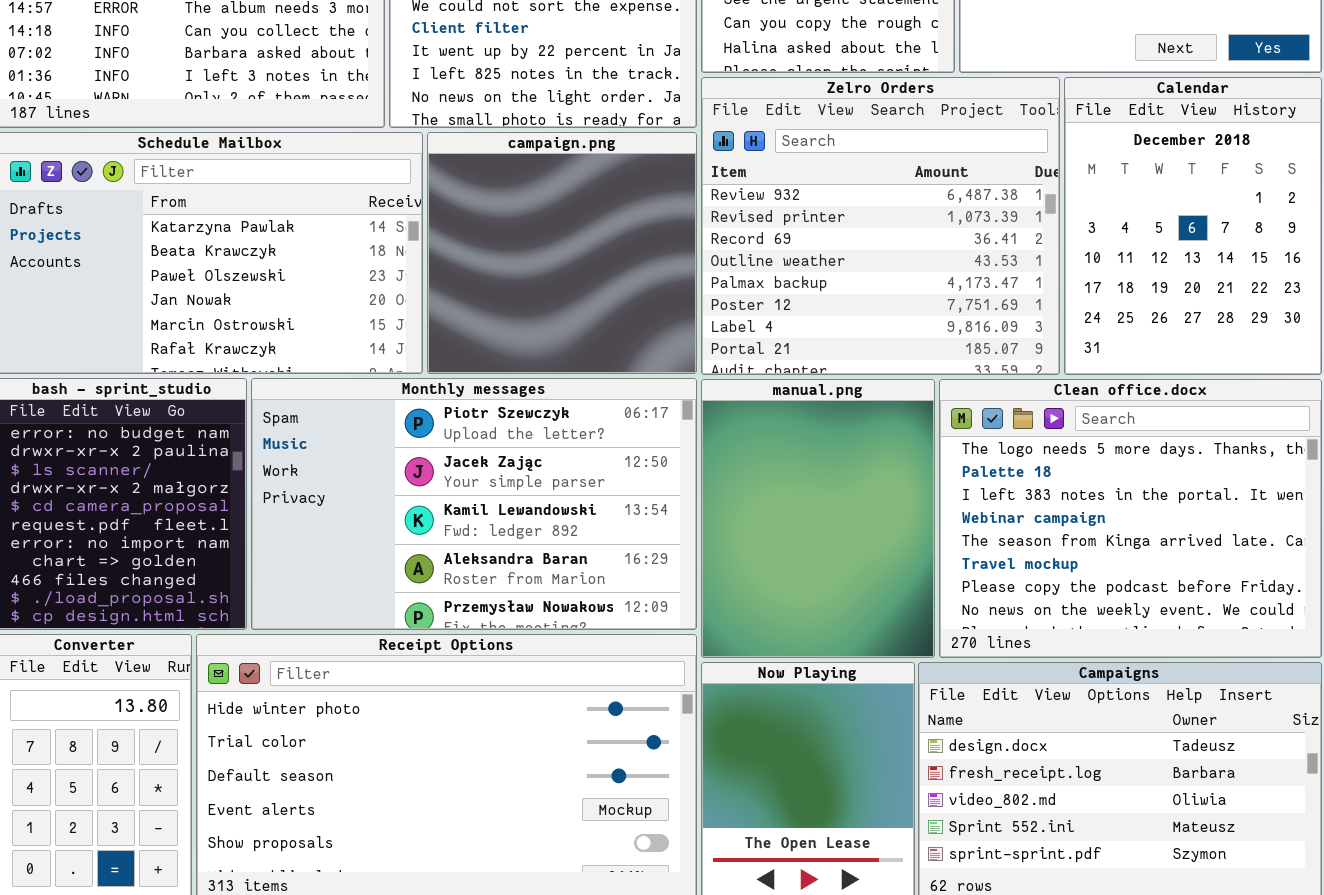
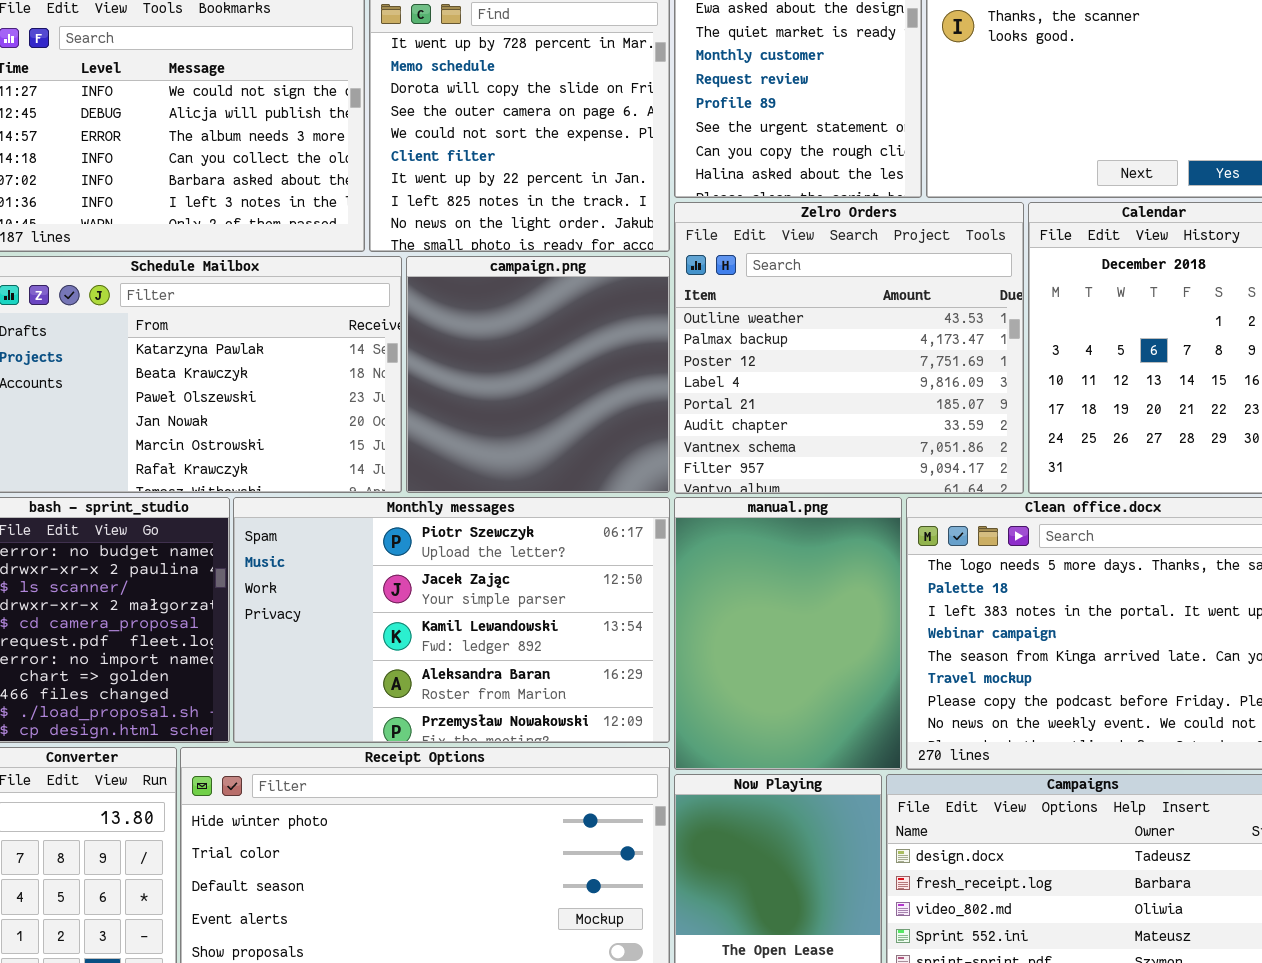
Zelro Orders: [701,77,1060,375] -> [674,202,1024,494], scrolled down 3 rows

